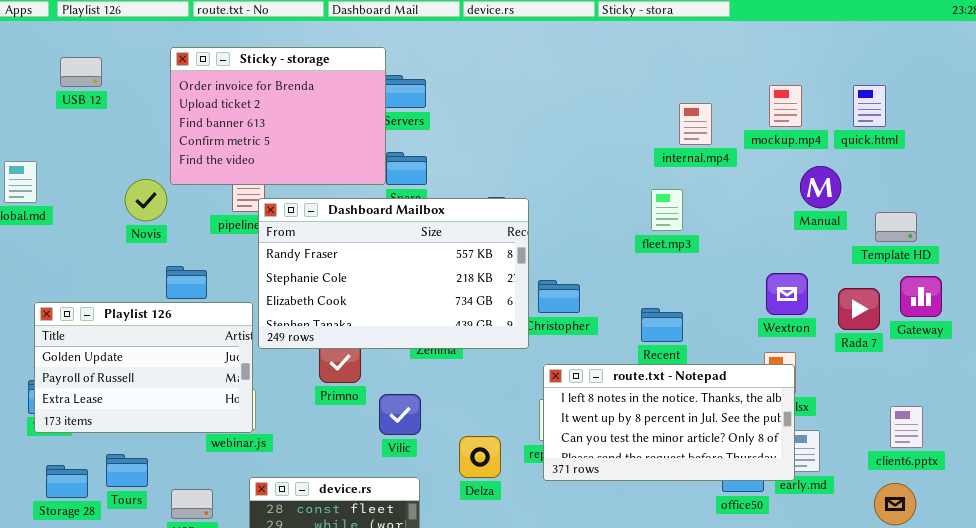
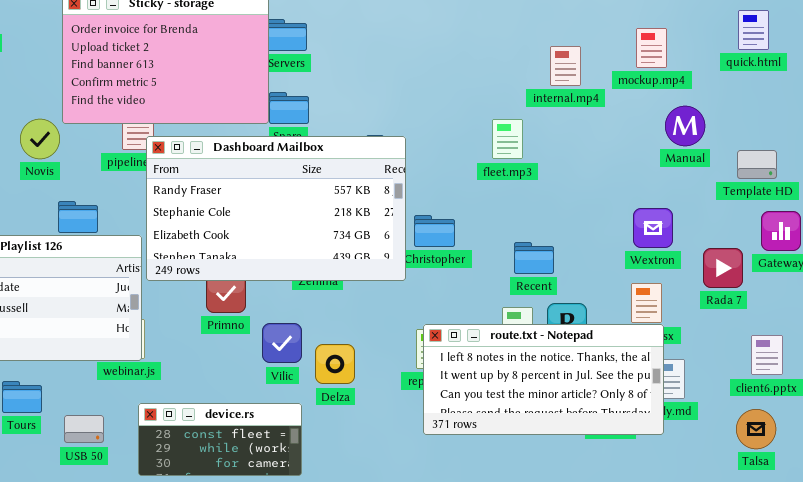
quick.html: [853,85,886,127] -> [738,10,769,50], moved
fleet.mp3: [651,189,683,231] -> [492,119,523,159], moved
Rada 7: [838,288,880,330] -> [703,248,743,288], moved
route.txt - Notepad: [543,364,795,481] -> [423,324,664,435], moved
Delza: [459,436,501,478] -> [315,344,355,384], moved

